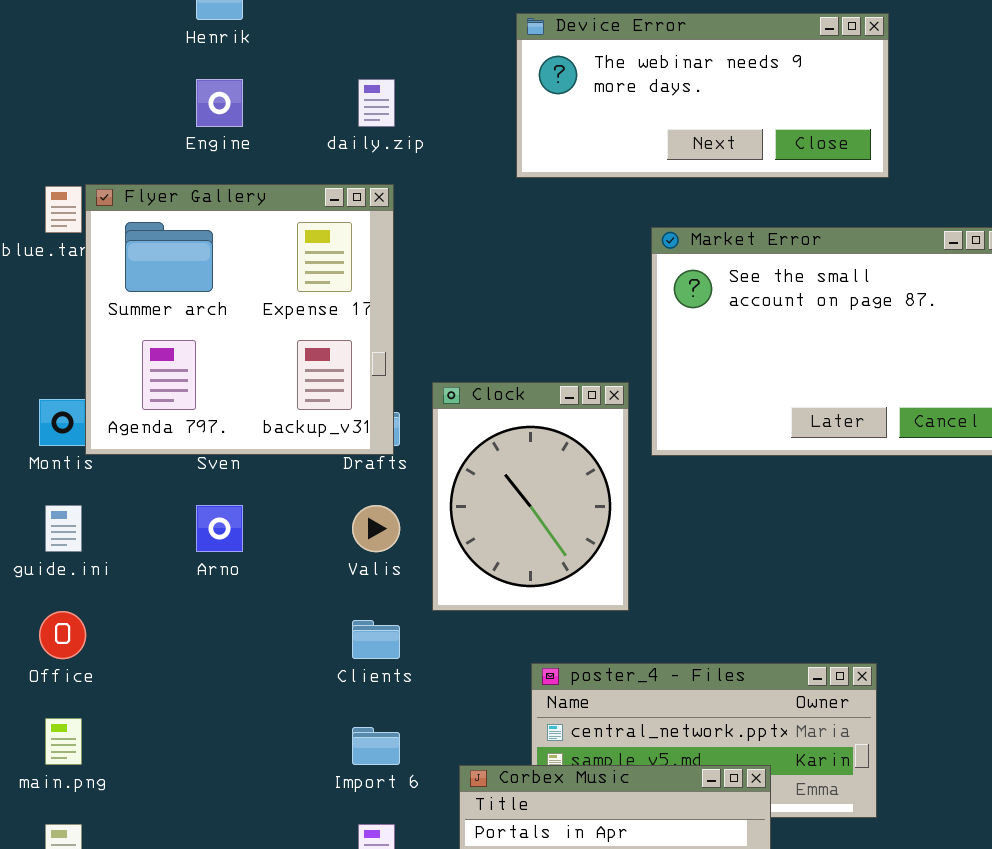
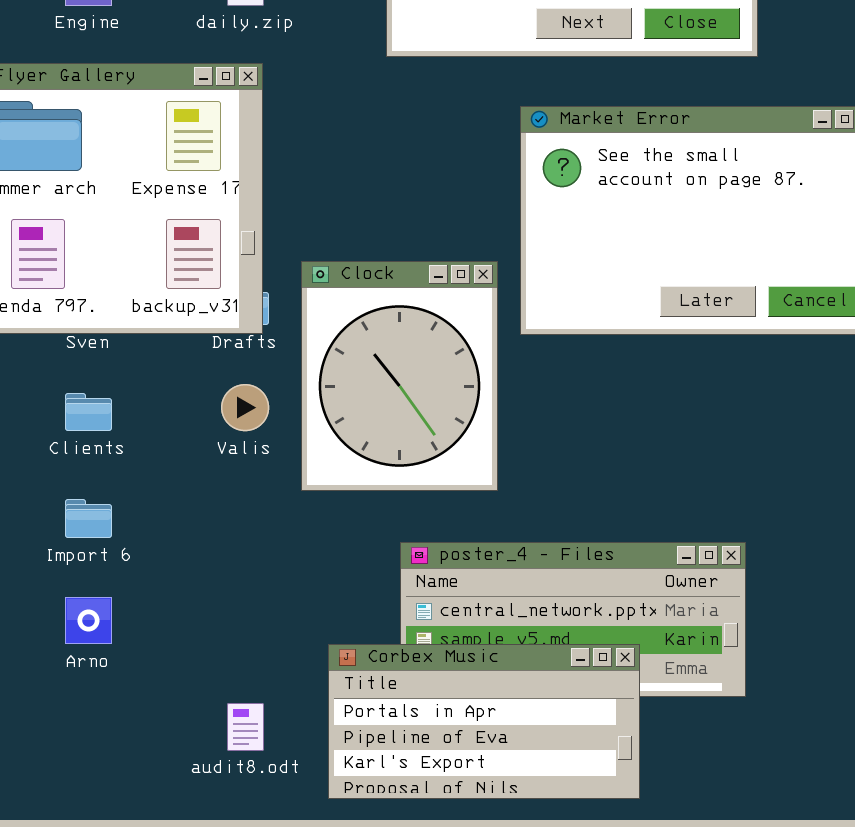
Arno: [196,505,243,552] -> [65,597,112,644], moved
Clients: [352,620,400,659] -> [65,393,112,431], moved
Import 6: [352,727,400,765] -> [65,499,112,538], moved

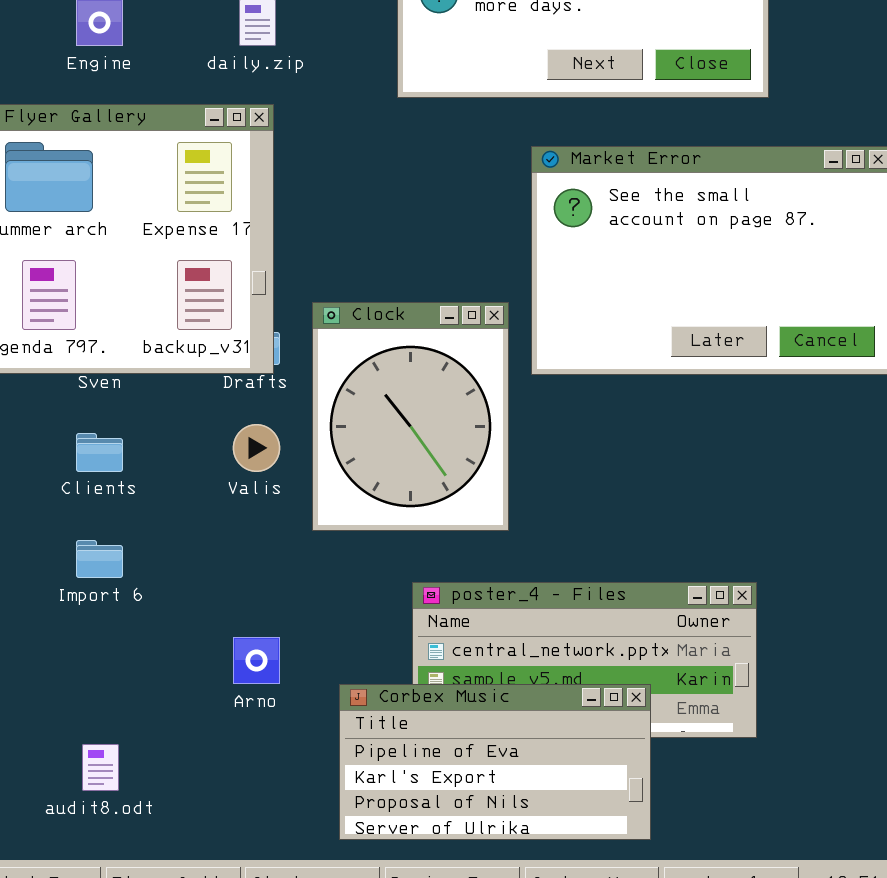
Arno: [65,597,112,644] -> [233,637,280,684], moved
Corbex Music: [328,644,640,799] -> [339,684,651,840], scrolled down 1 row
audit8.odt: [227,703,264,751] -> [82,744,119,791], moved

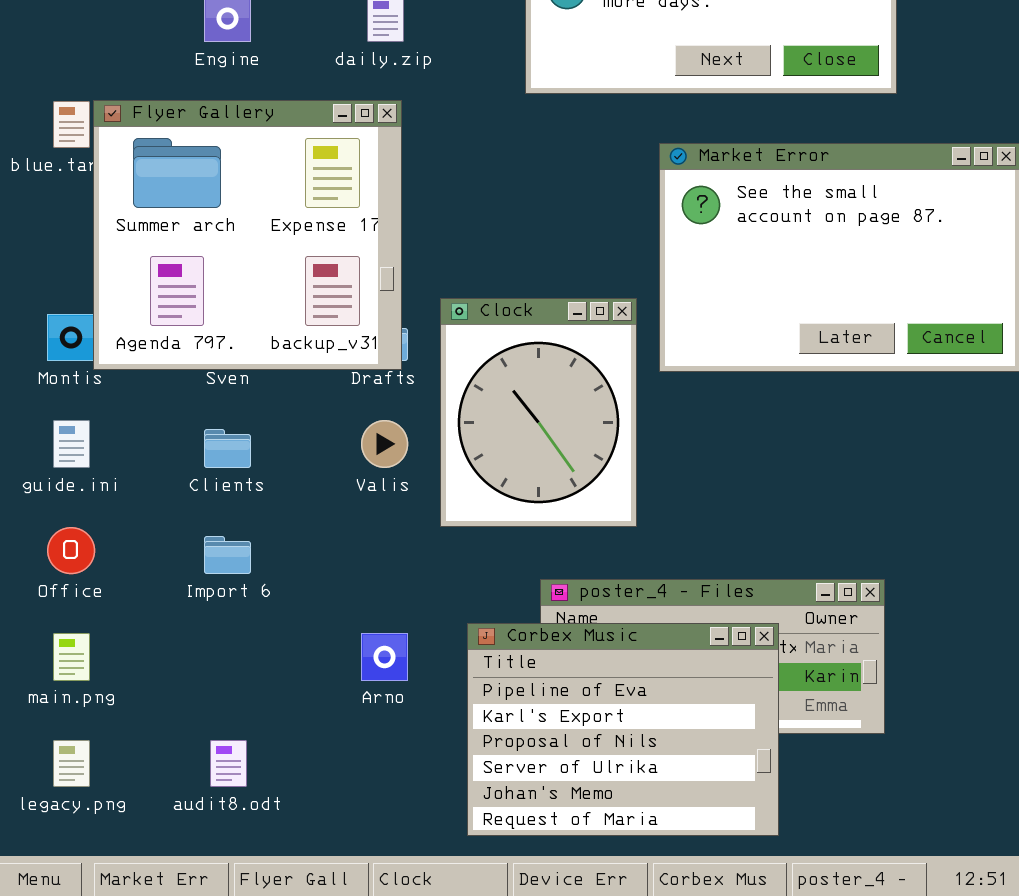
Corbex Music: [339,684,651,840] -> [467,623,779,836], resized

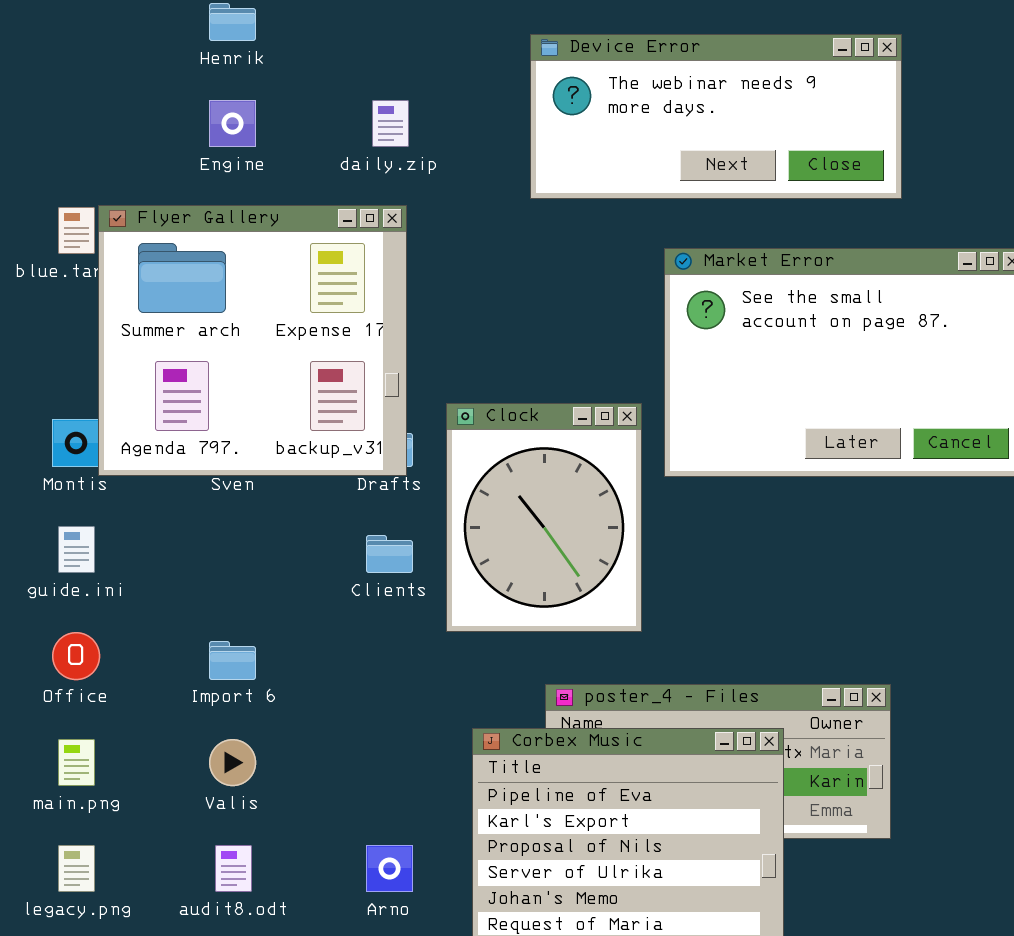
Valis: [361,420,408,468] -> [209,739,256,786], moved
Clients: [204,429,251,468] -> [366,535,413,573], moved
Arno: [361,633,408,681] -> [366,845,413,892], moved

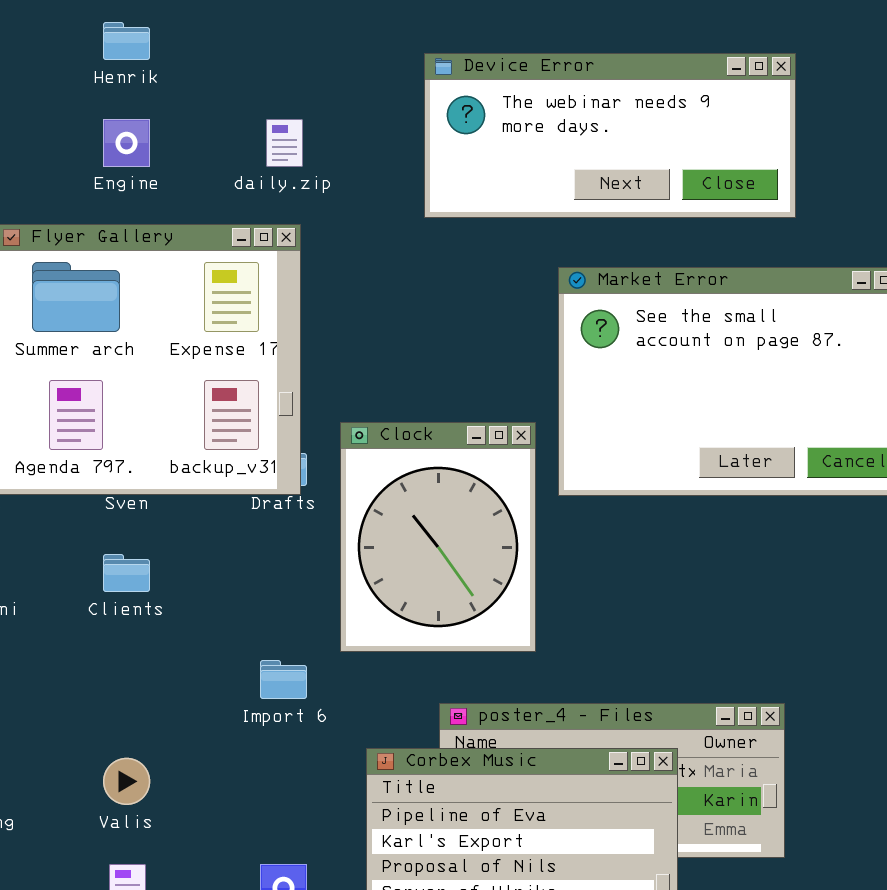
Clients: [366,535,413,573] -> [103,554,150,592], moved
Import 6: [209,641,256,680] -> [260,660,307,699], moved

